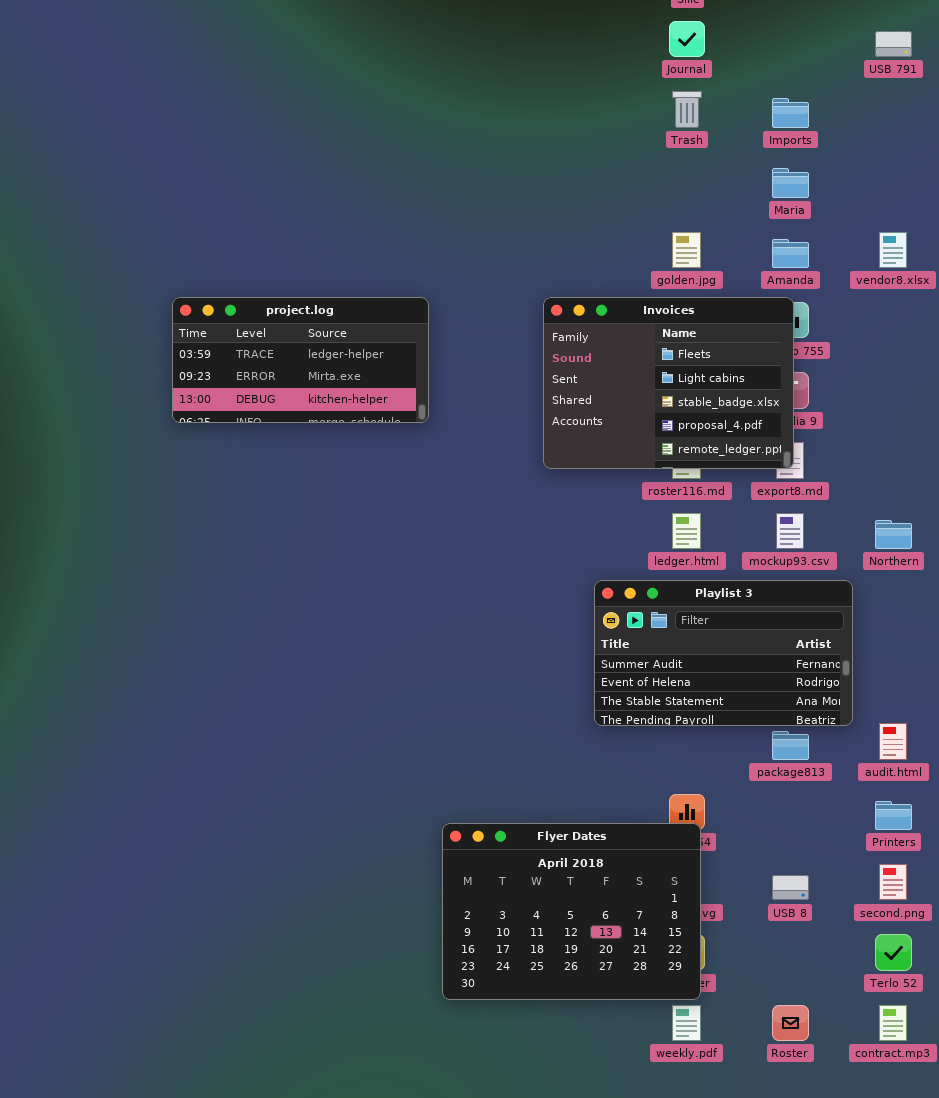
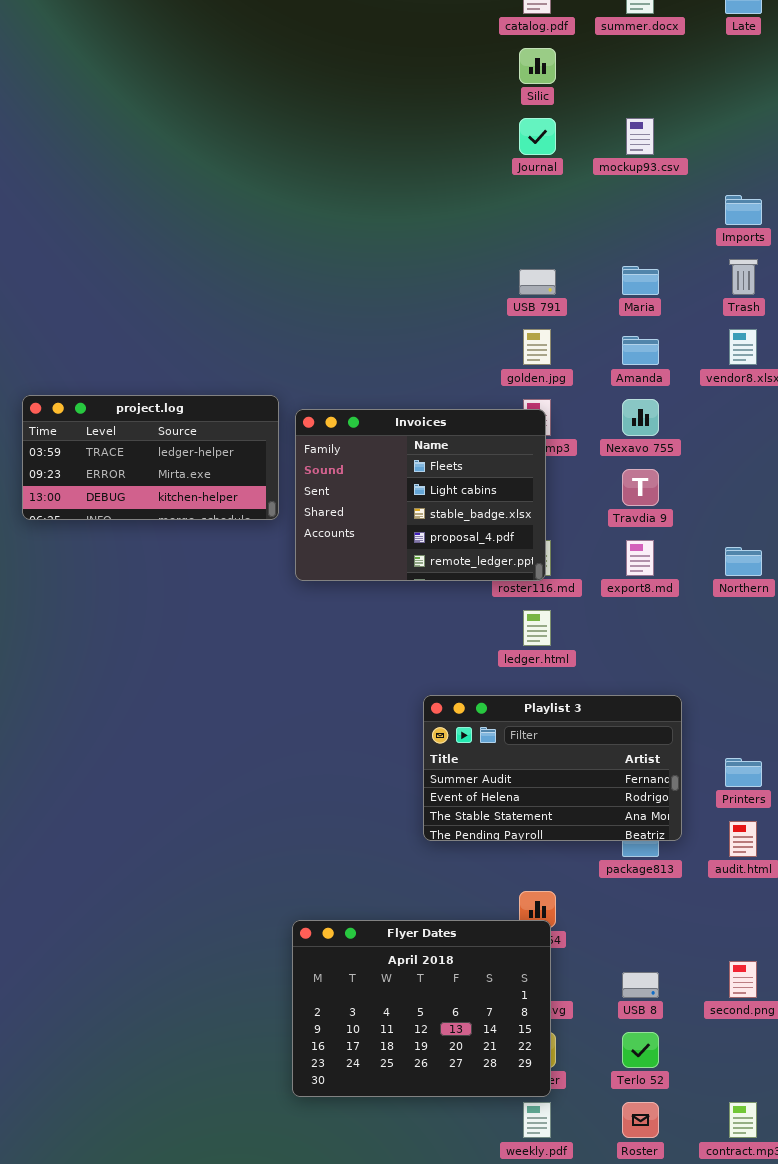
USB 791: [875,31,912,57] -> [519,269,556,295], moved
Trash: [672,91,702,128] -> [729,259,758,295], moved
Imports: [772,98,809,128] -> [725,195,762,225], moved
Invoices: [543,297,794,469] -> [295,409,546,581], moved
mockup93.csv: [776,513,804,549] -> [626,118,654,155], moved
Northern: [875,520,912,549] -> [725,547,762,576], moved
Playlist 3: [594,580,853,726] -> [423,695,682,841], moved
Printers: [875,801,912,830] -> [725,758,762,787], moved
Terlo 52: [875,934,912,971] -> [622,1032,659,1068], moved

